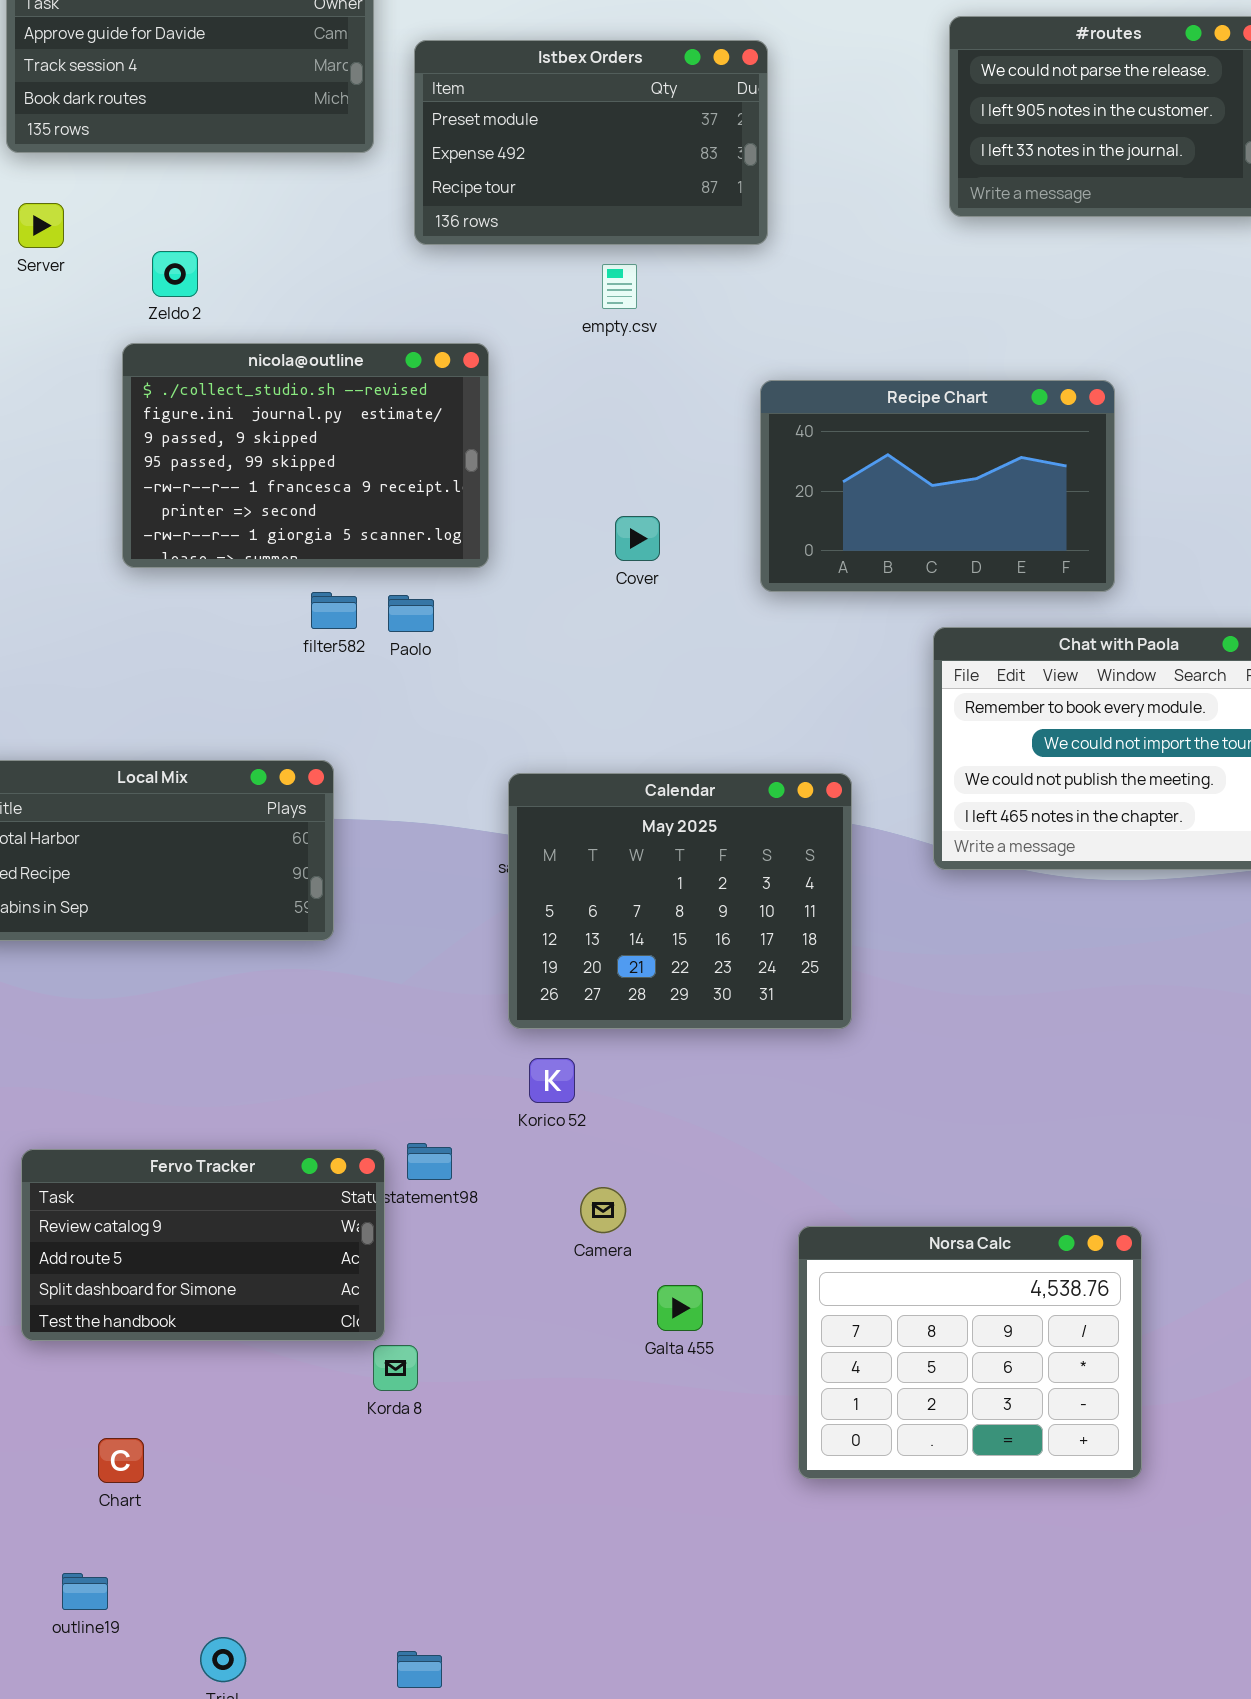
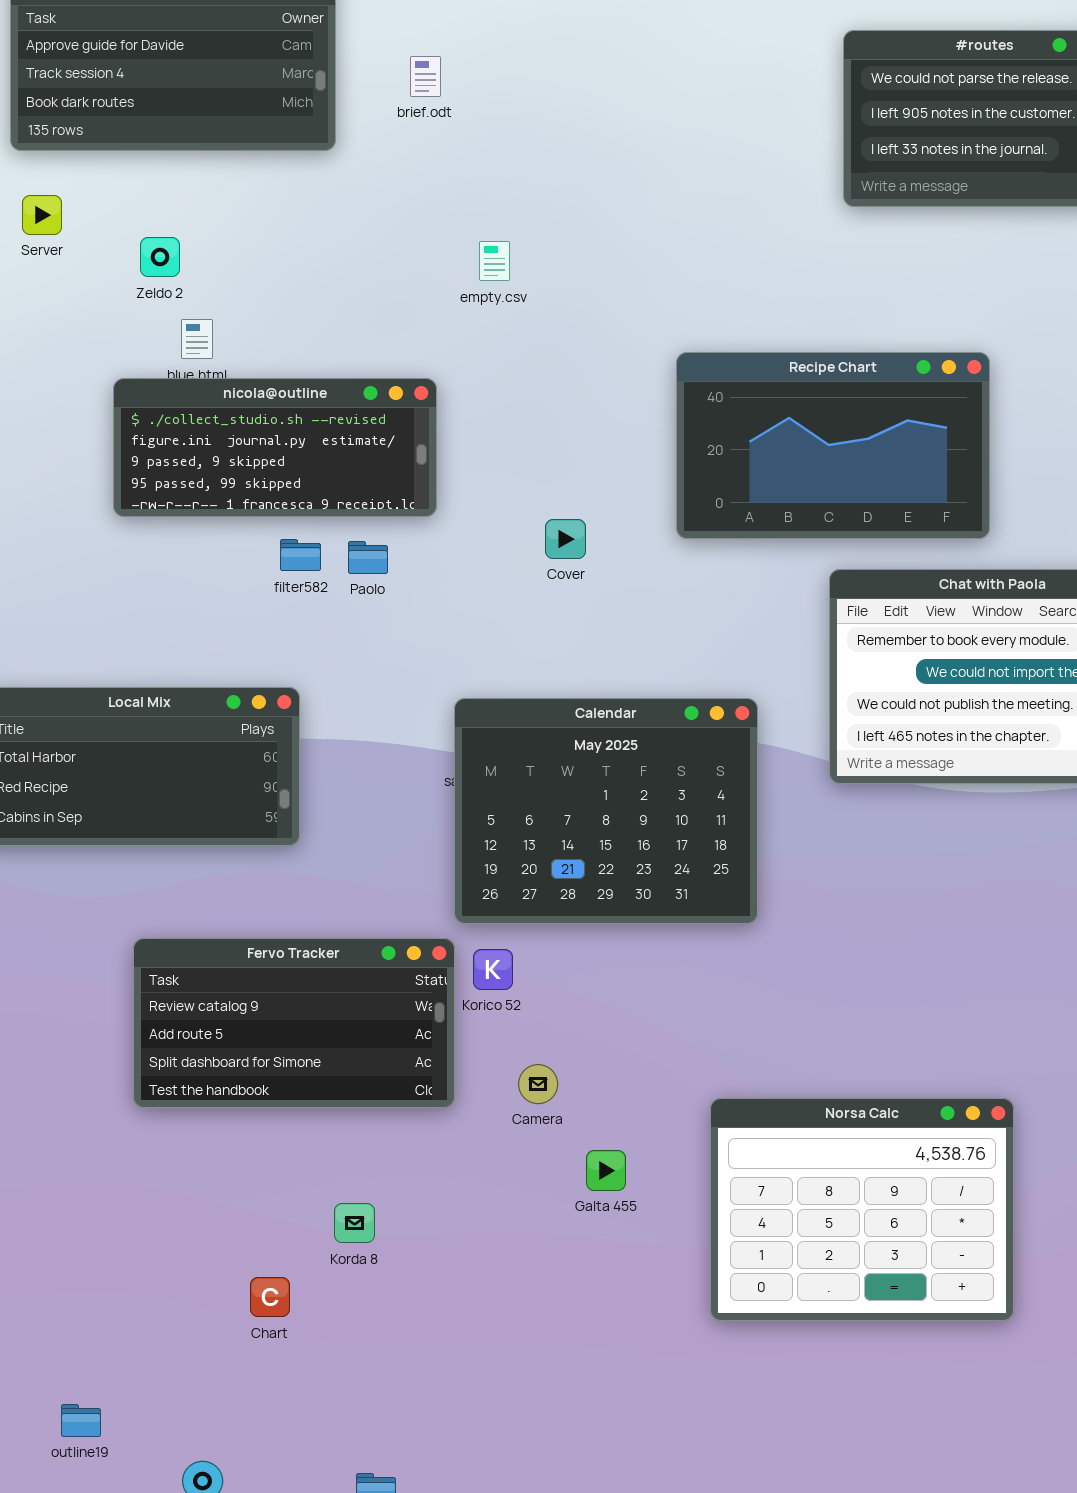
Istbex Orders: [414,40,768,245] -> none, closed
empty.csv: [602,264,637,309] -> [479,241,510,281], moved
nicola@outline: [122,343,489,568] -> [113,378,437,517], resized
Cover: [615,516,660,561] -> [545,519,586,559], moved
Fervo Tracker: [21,1149,385,1341] -> [133,938,455,1108], moved
Chart: [98,1438,144,1483] -> [250,1277,290,1317], moved

